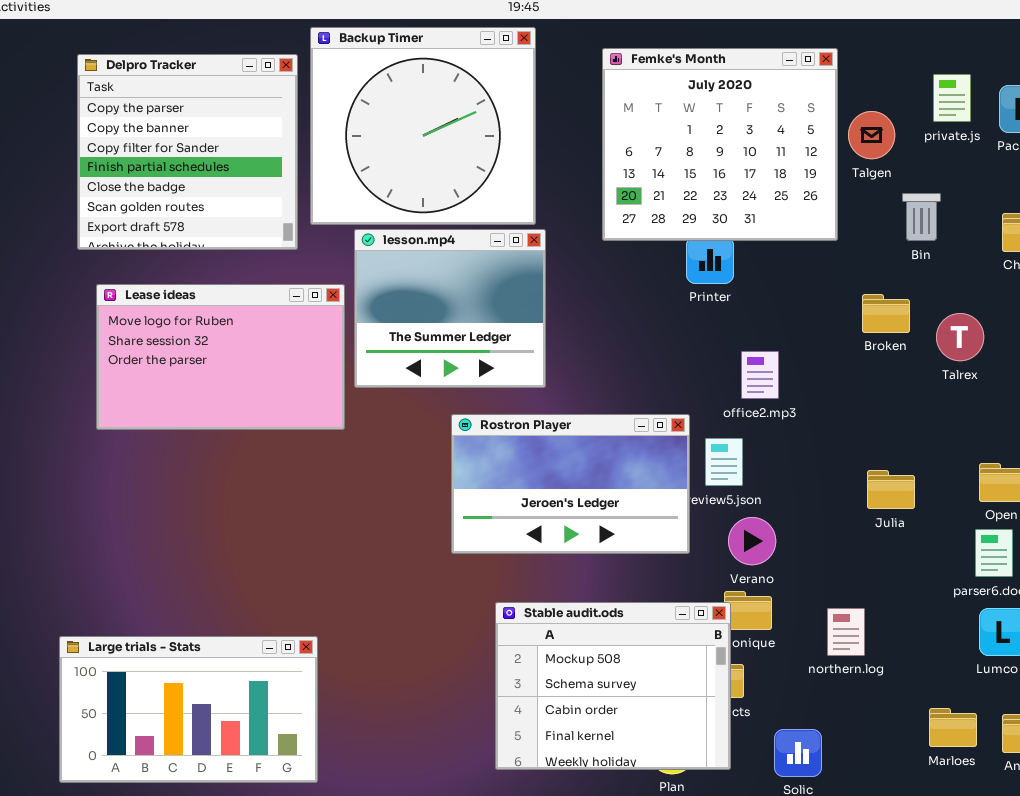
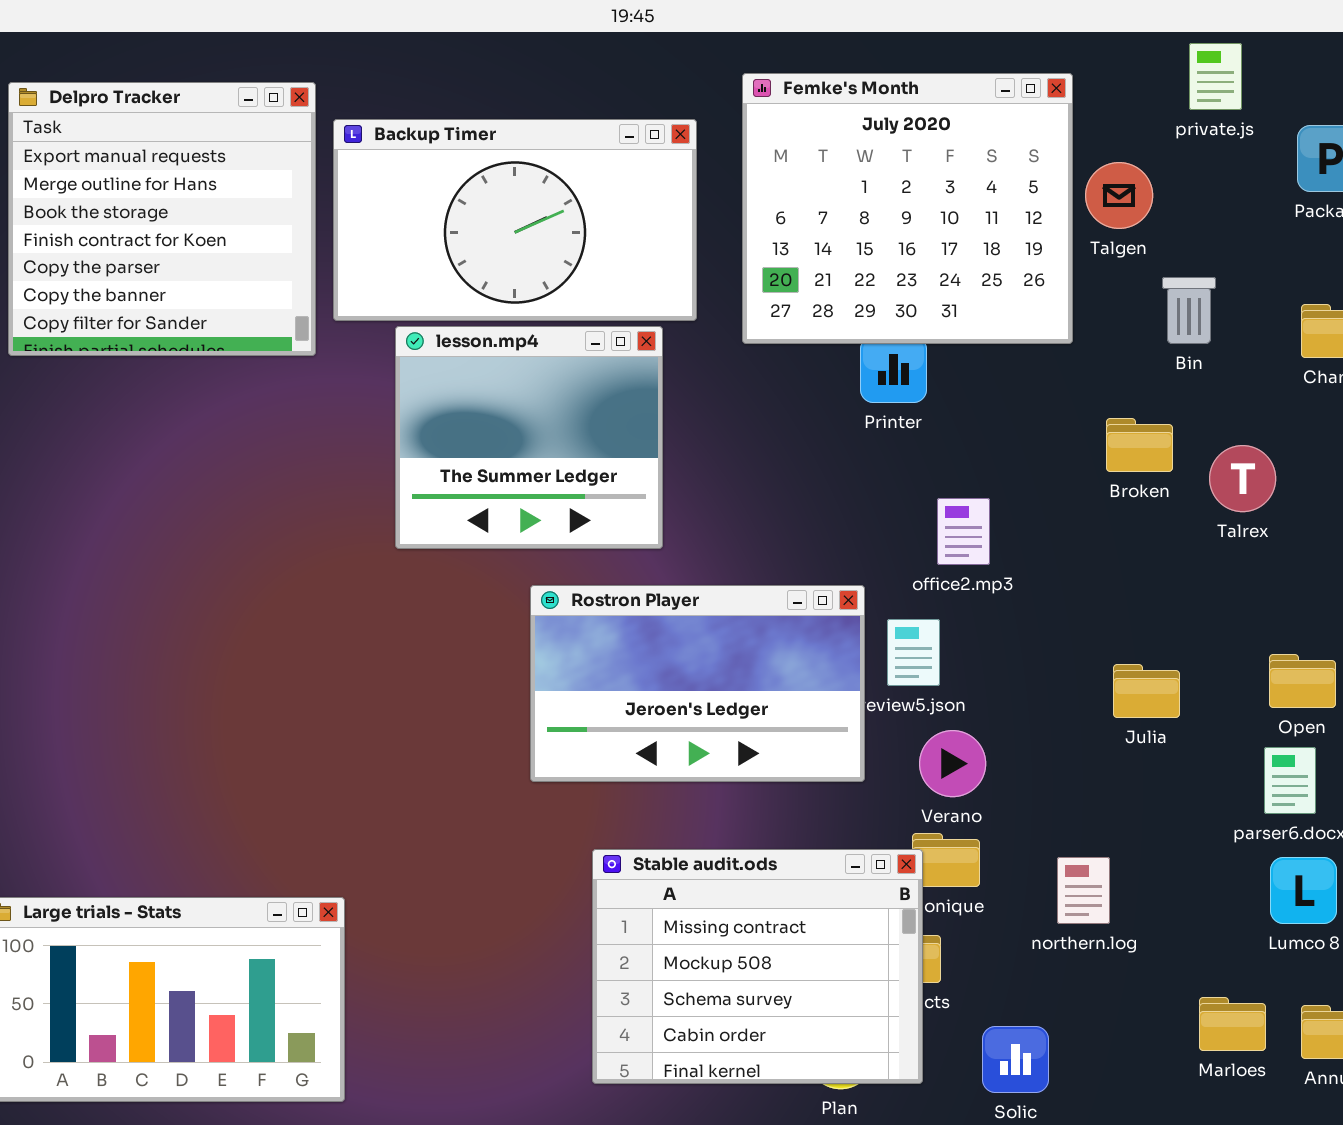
Backup Timer: [310,27,536,225] -> [333,119,697,321], resized
Delpro Tracker: [77,54,298,250] -> [8,82,316,356], scrolled up 4 rows
private.js: [933,74,971,122] -> [1189,43,1242,110], moved
Lease ideas: [96,284,345,430] -> none, closed
Stable audit.ods: [495,602,731,770] -> [592,849,923,1084], scrolled up 1 row

